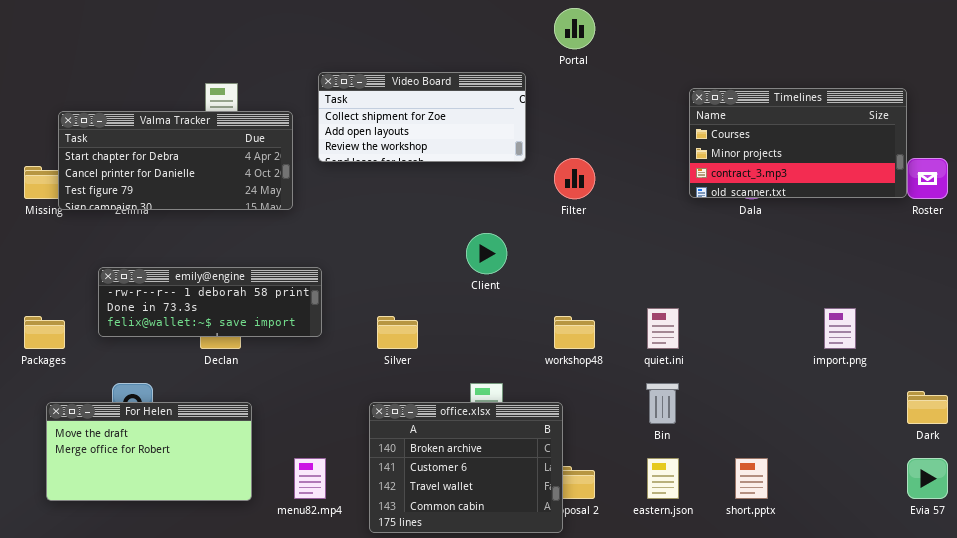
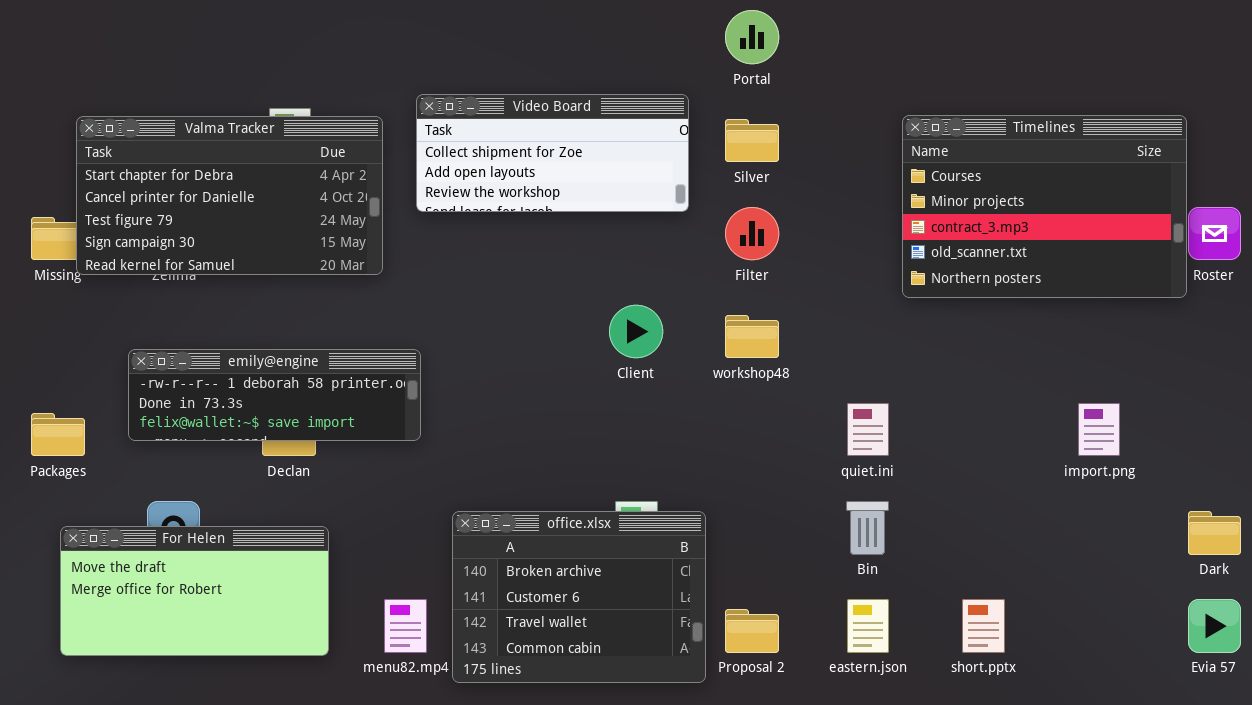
Timelines: [689,88,907,198] -> [902,115,1187,298], resized
Valma Tracker: [58,111,293,210] -> [76,116,383,275], resized
Silver: [377,316,418,349] -> [725,119,779,162], moved
workshop48: [554,316,595,349] -> [725,315,779,358], moved
office.xlsx: [369,402,563,533] -> [452,511,706,683], moved

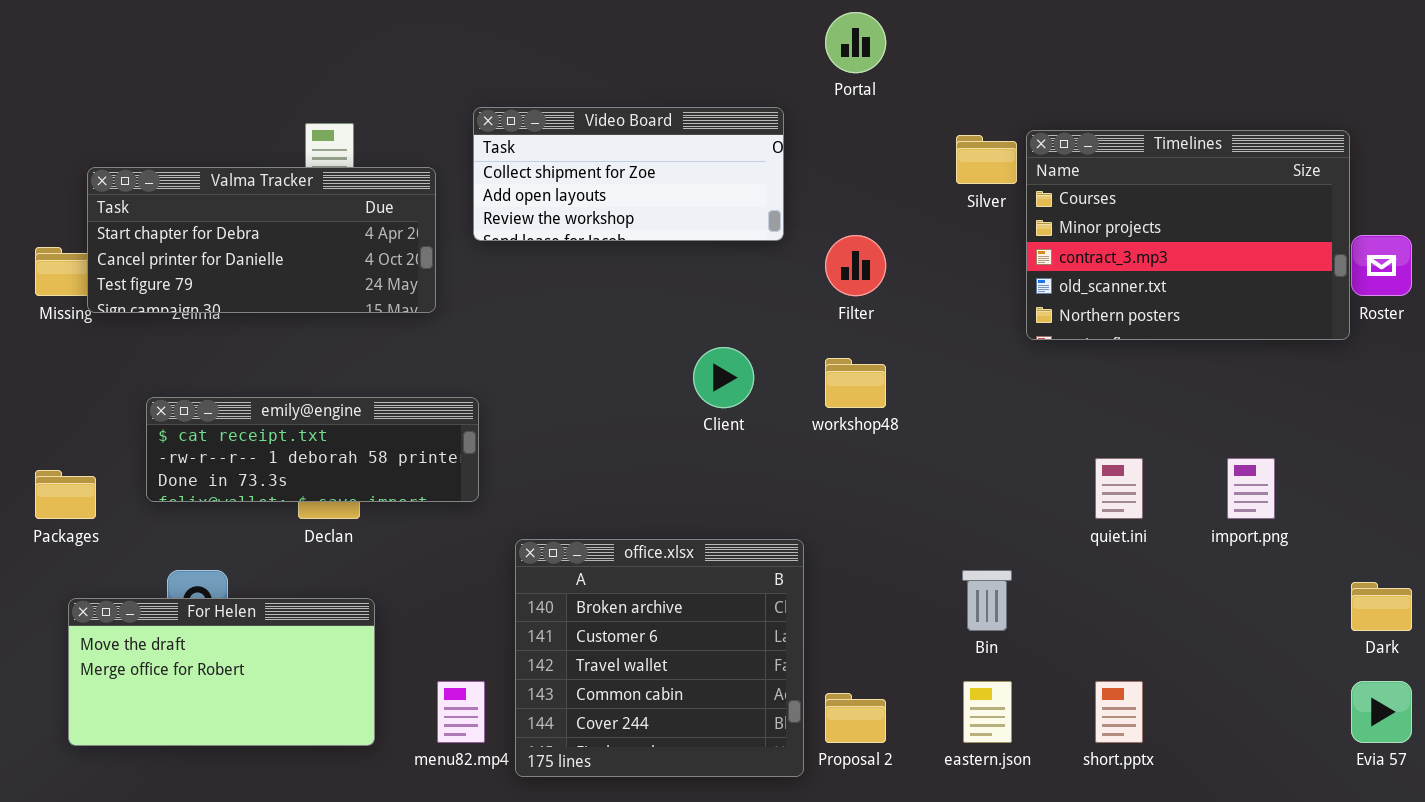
Valma Tracker: [76,116,383,275] -> [87,167,436,313], resized
Silver: [725,119,779,162] -> [956,135,1017,184], moved
emily@engine: [128,349,421,441] -> [146,397,479,502], scrolled up 1 row
quiet.ini: [847,403,889,456] -> [1095,458,1143,519], moved
office.xlsx: [452,511,706,683] -> [515,539,804,777], resized

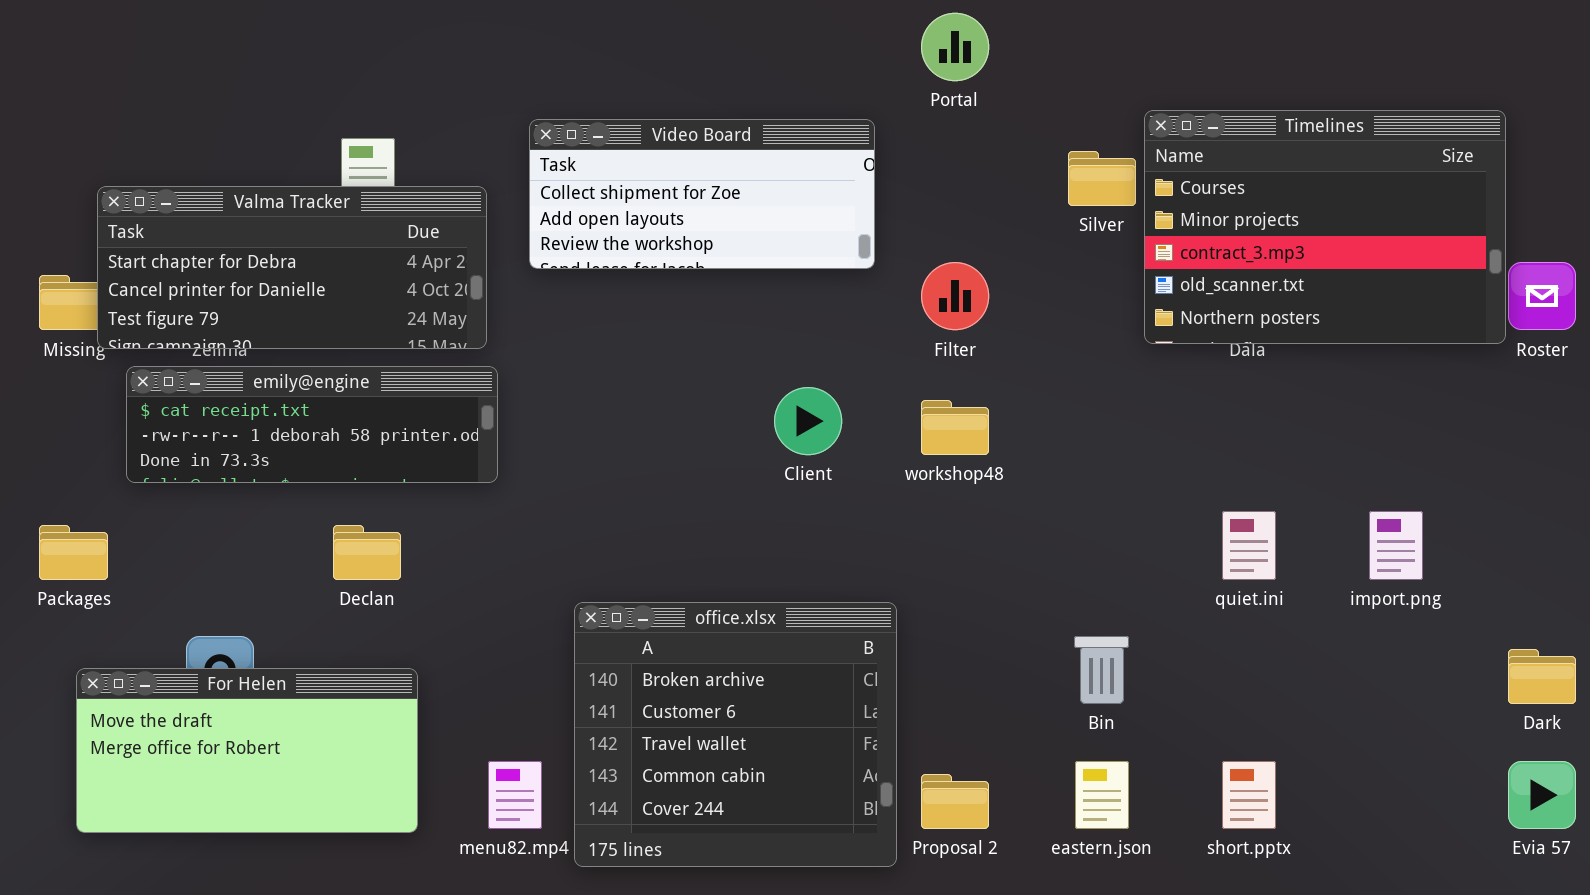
Timelines: [1026,130,1350,340] -> [1144,110,1506,344], moved
emily@engine: [146,397,479,502] -> [126,366,498,483], moved

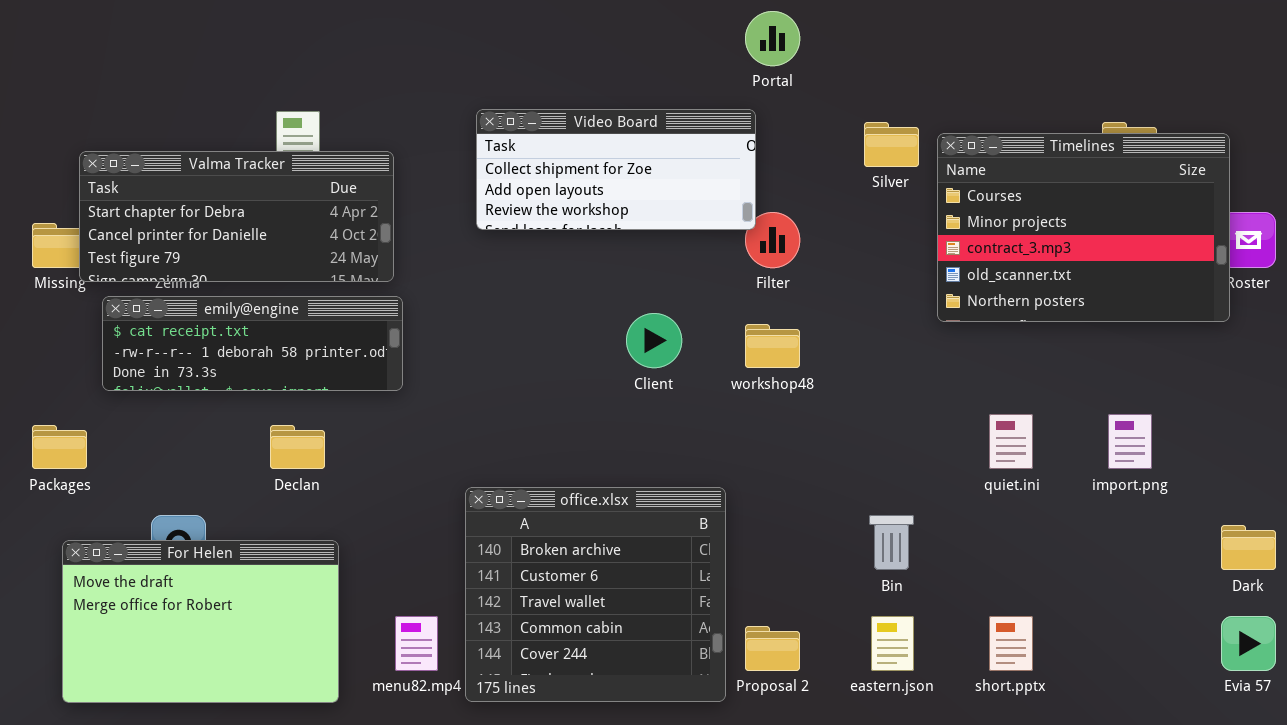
Timelines: [1144,110,1506,344] -> [937,133,1230,322], moved
Video Board: [529,119,875,269] -> [476,109,756,230], moved
For Helen: [76,668,418,833] -> [62,540,339,703], resized

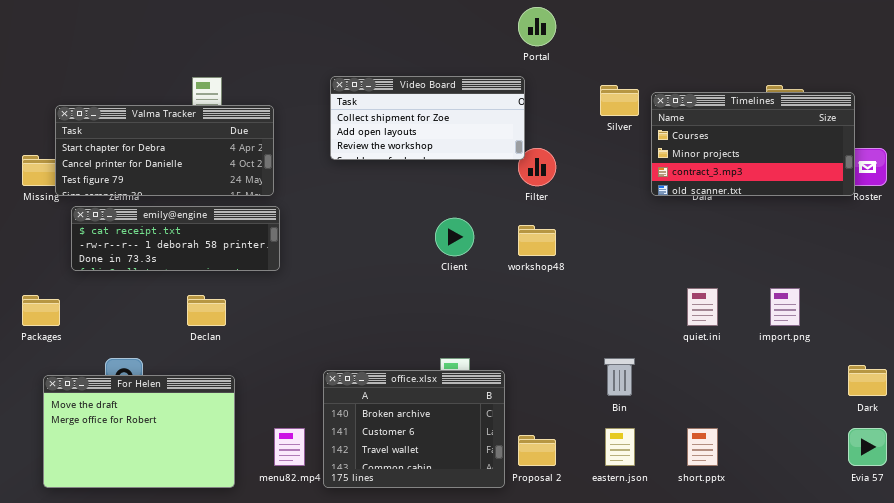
Timelines: [937,133,1230,322] -> [651,92,855,196], resized
office.xlsx: [465,487,726,702] -> [323,370,505,488], resized

